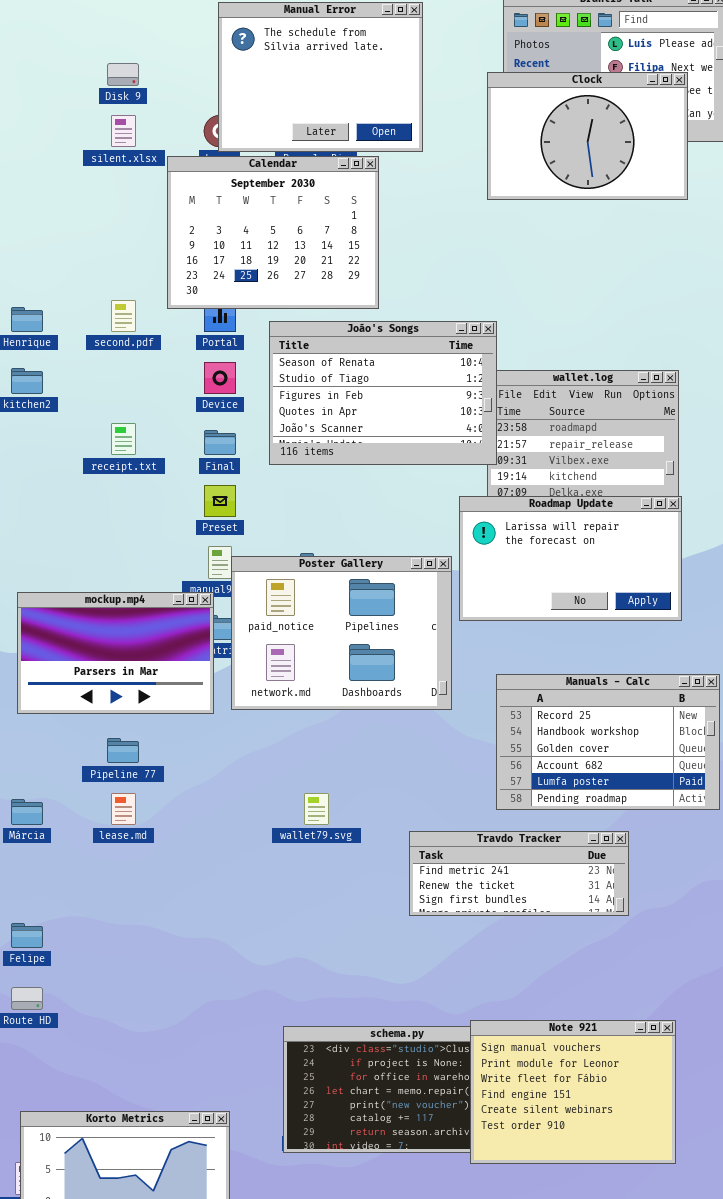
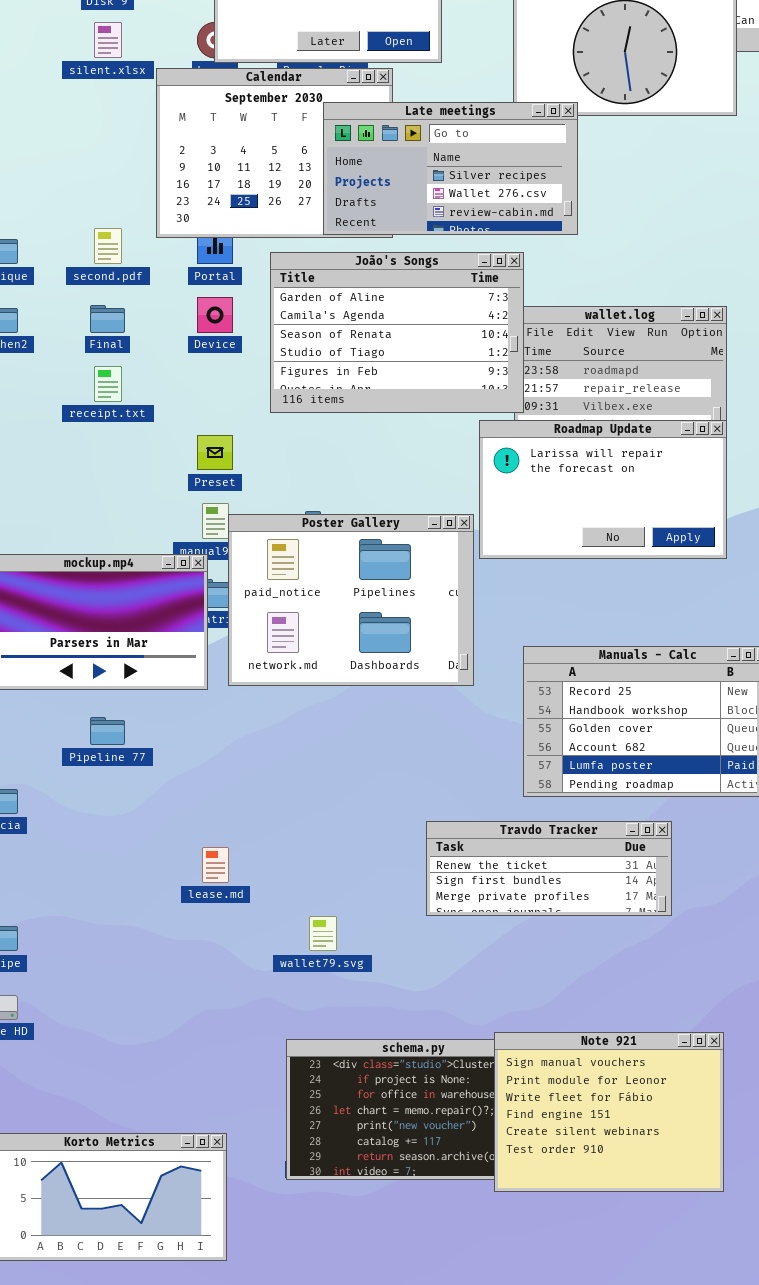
Late meetings: none -> [323,102,578,235], opened
João's Songs: [269,321,497,465] -> [270,252,524,413], scrolled up 2 rows
Final: [204,430,236,455] -> [90,305,125,333], moved
Roadmap Update: [459,496,682,621] -> [479,420,727,559], moved
lease.md: [111,793,136,825] -> [202,847,229,883], moved
wallet79.svg: [304,793,329,825] -> [309,916,337,951], moved
Travdo Tracker: [409,831,629,916] -> [426,821,672,916], scrolled down 1 row

